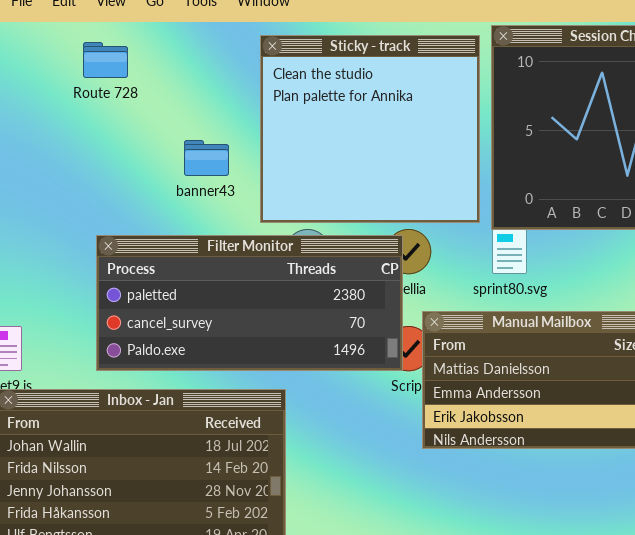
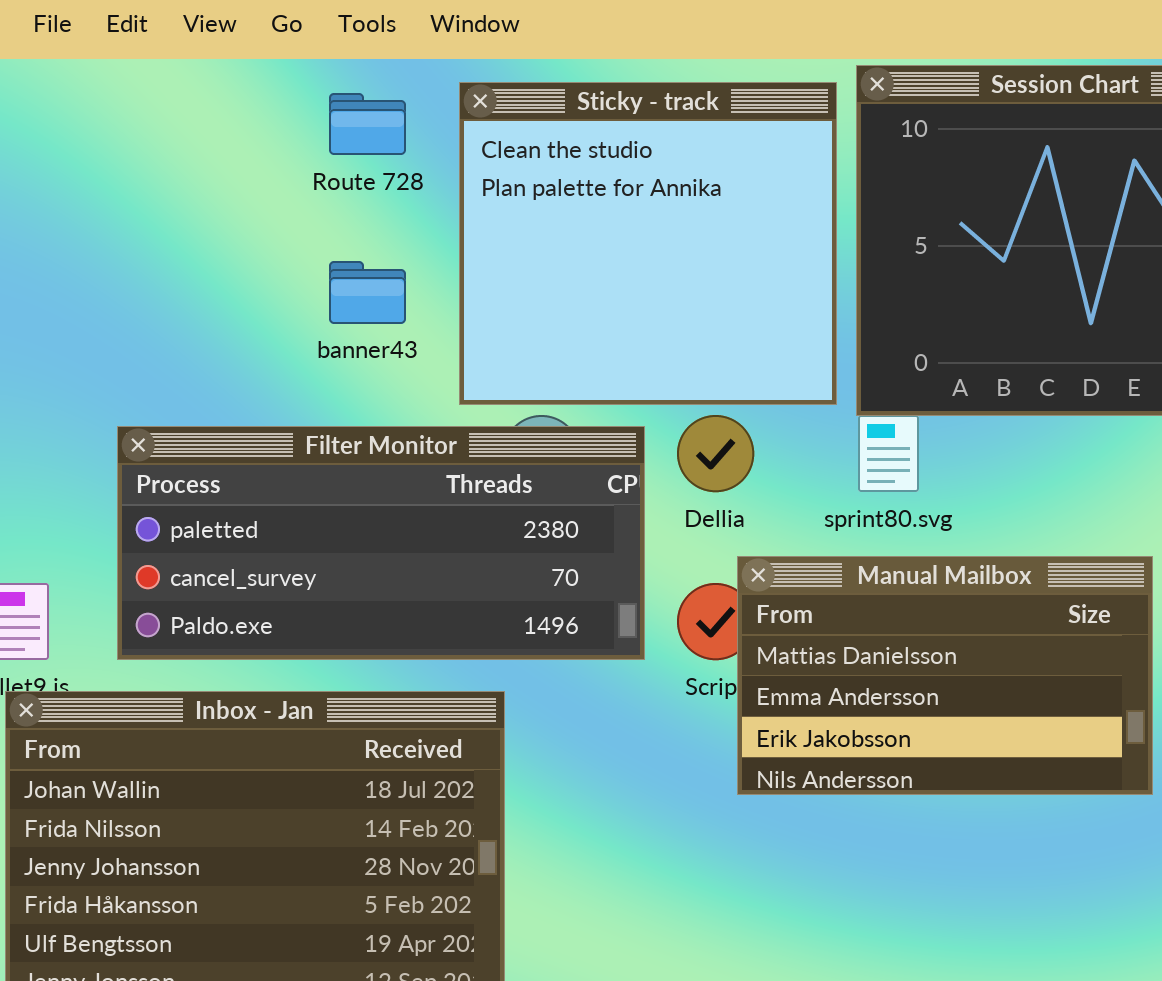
Route 728: [83,42,128,78] -> [329,93,406,155], moved
Filter Monitor: [96,235,403,371] -> [117,426,645,660], moved

